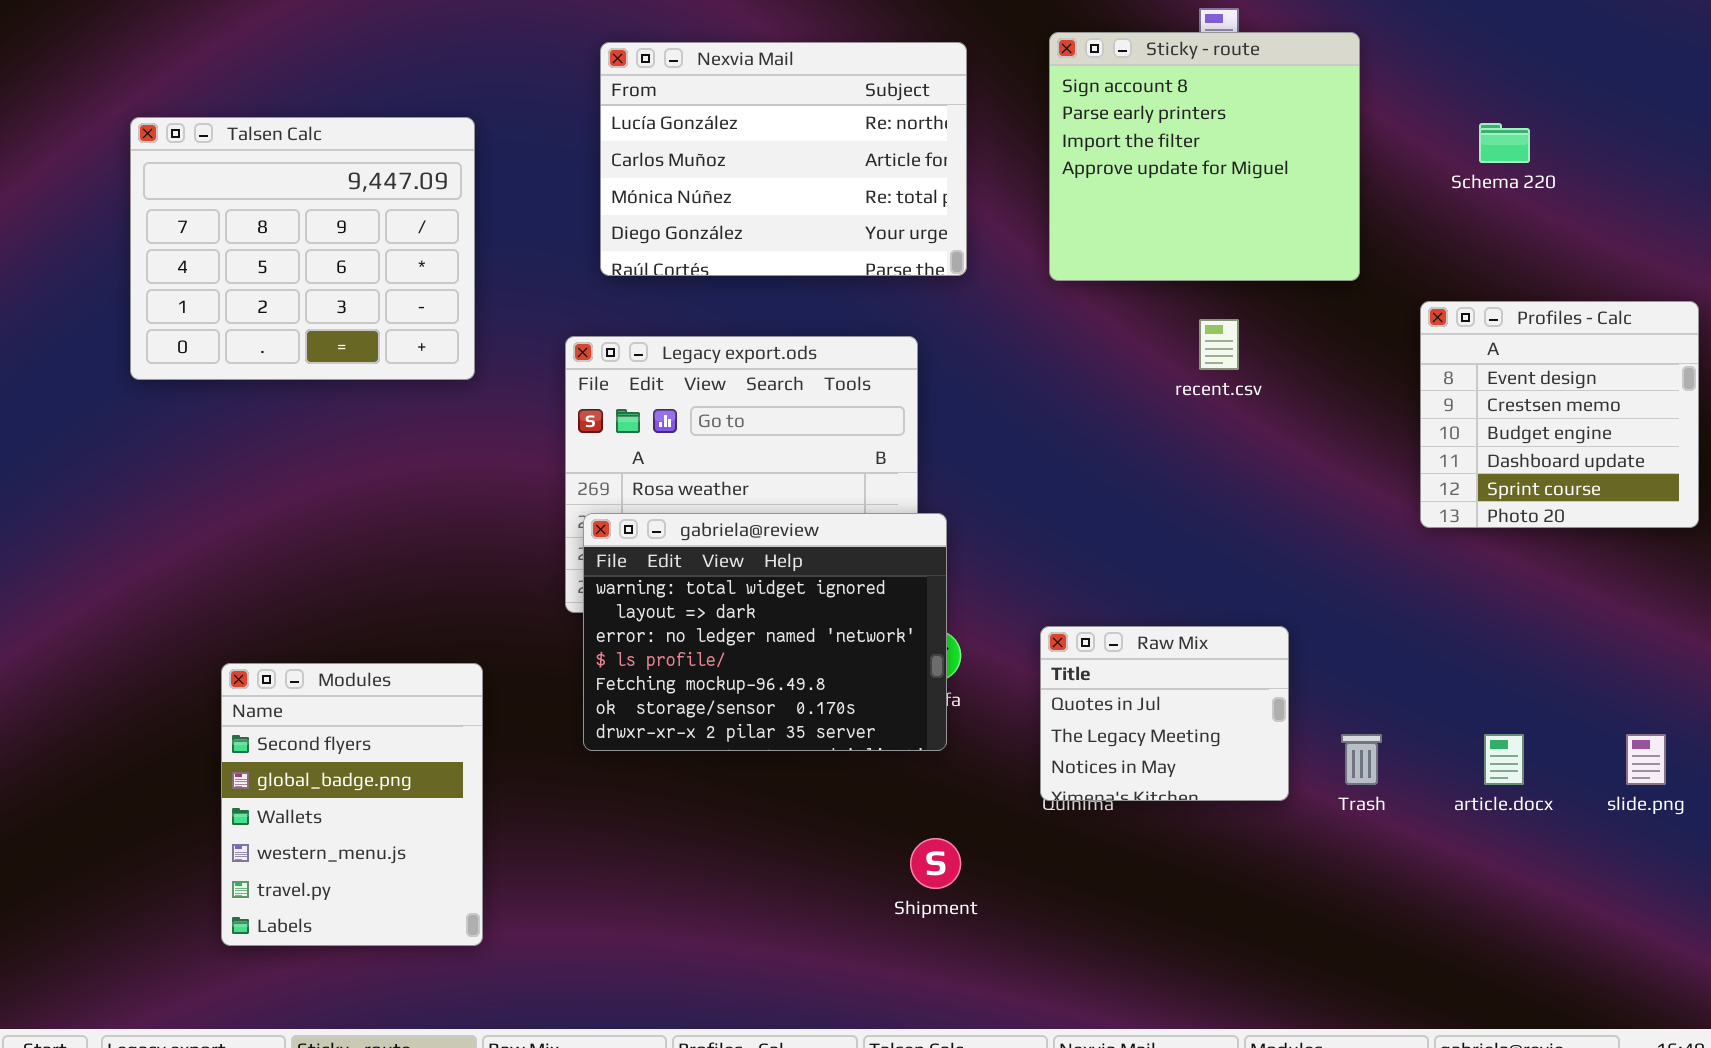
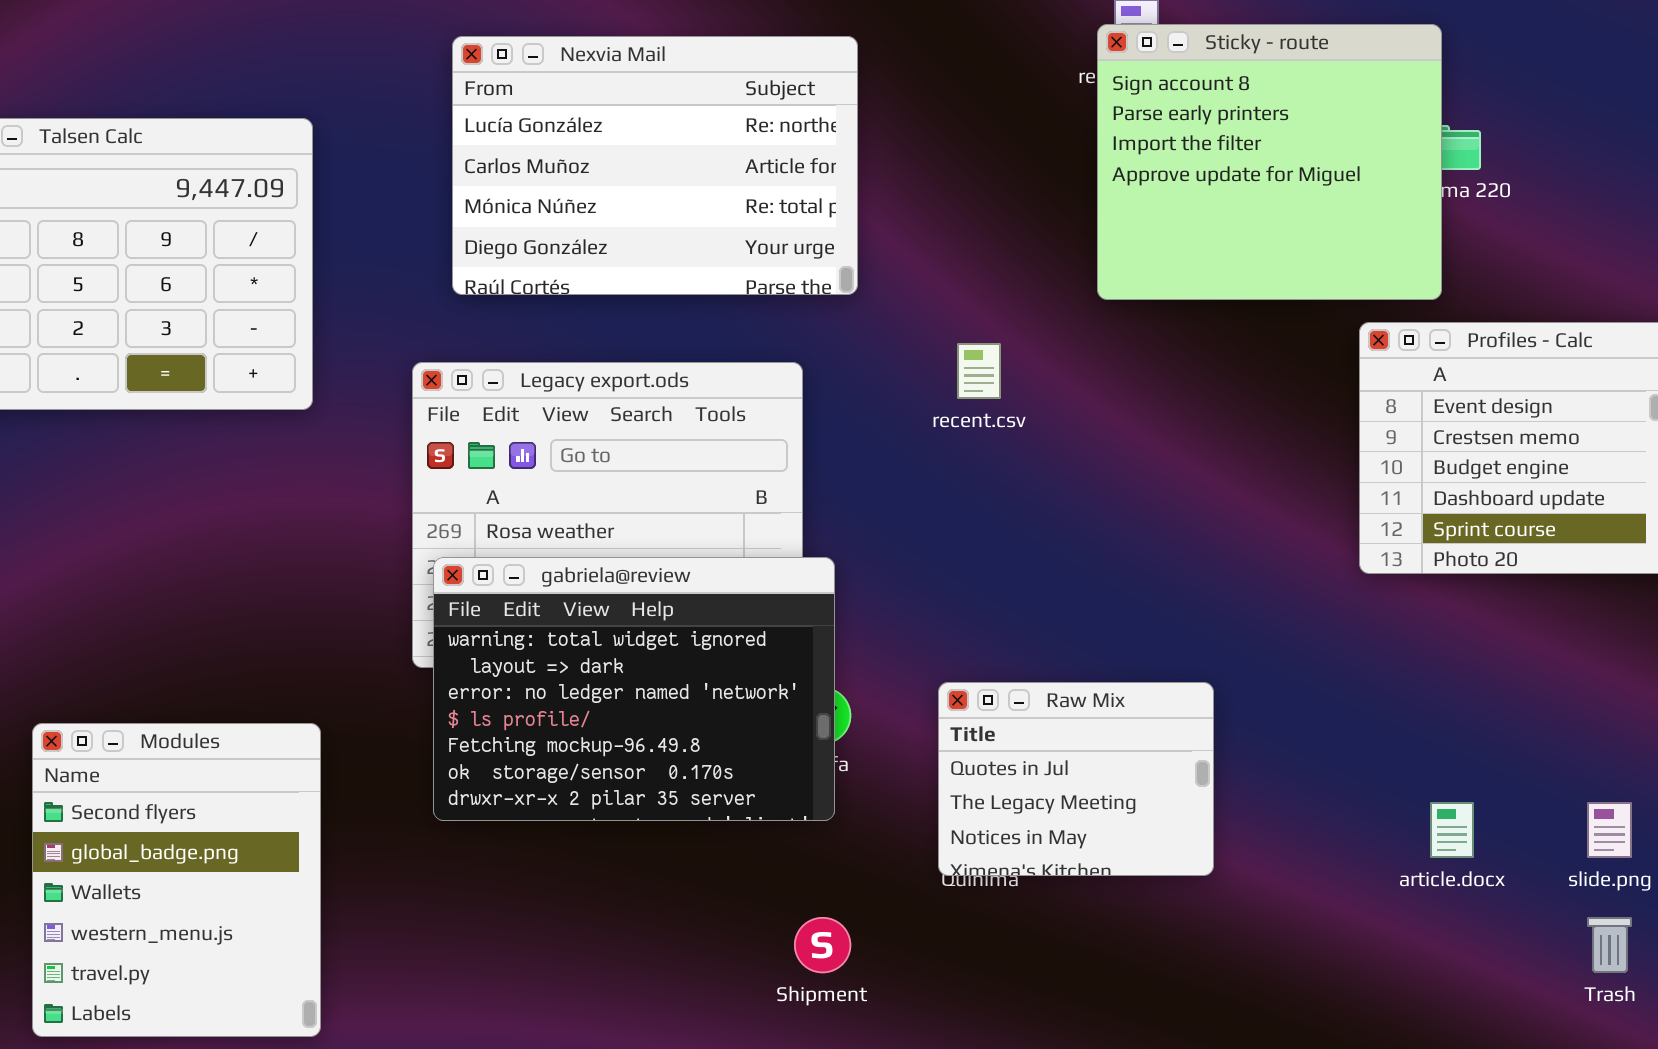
Sticky - route: [1049,32,1360,281] -> [1097,24,1442,300], moved
recent.csv: [1199,319,1239,370] -> [957,343,1001,399], moved
Trash: [1341,734,1382,785] -> [1587,917,1632,973], moved

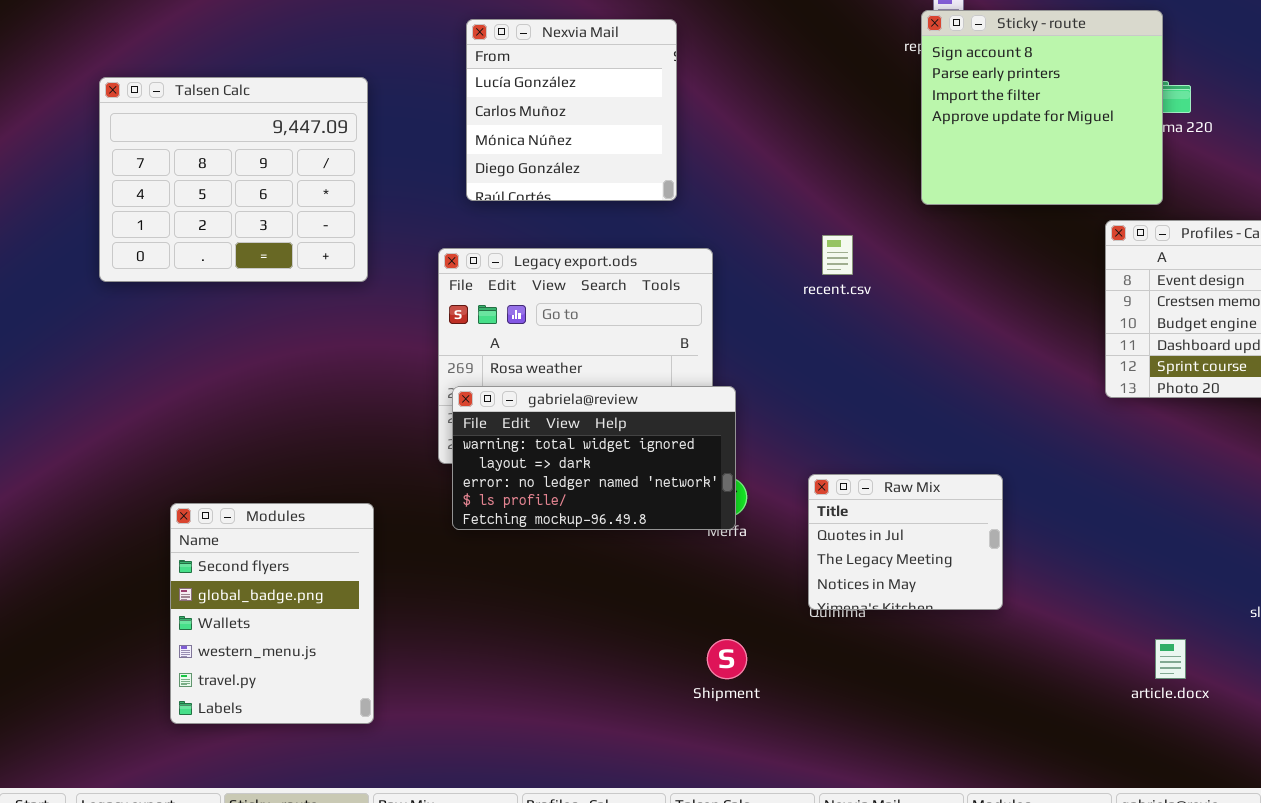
Nexvia Mail: [452,36,858,295] -> [466,19,677,201], resized
gabriela@review: [433,557,835,821] -> [452,386,736,530], resized
article.docx: [1430,802,1474,858] -> [1155,639,1186,679], moved

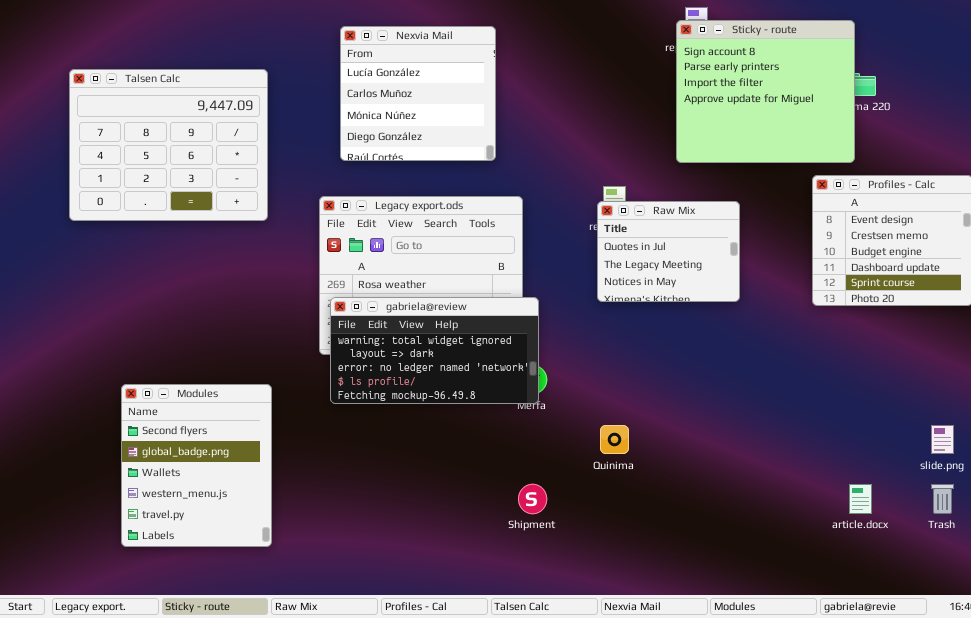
Raw Mix: [808,474,1003,610] -> [597,201,740,302], moved

